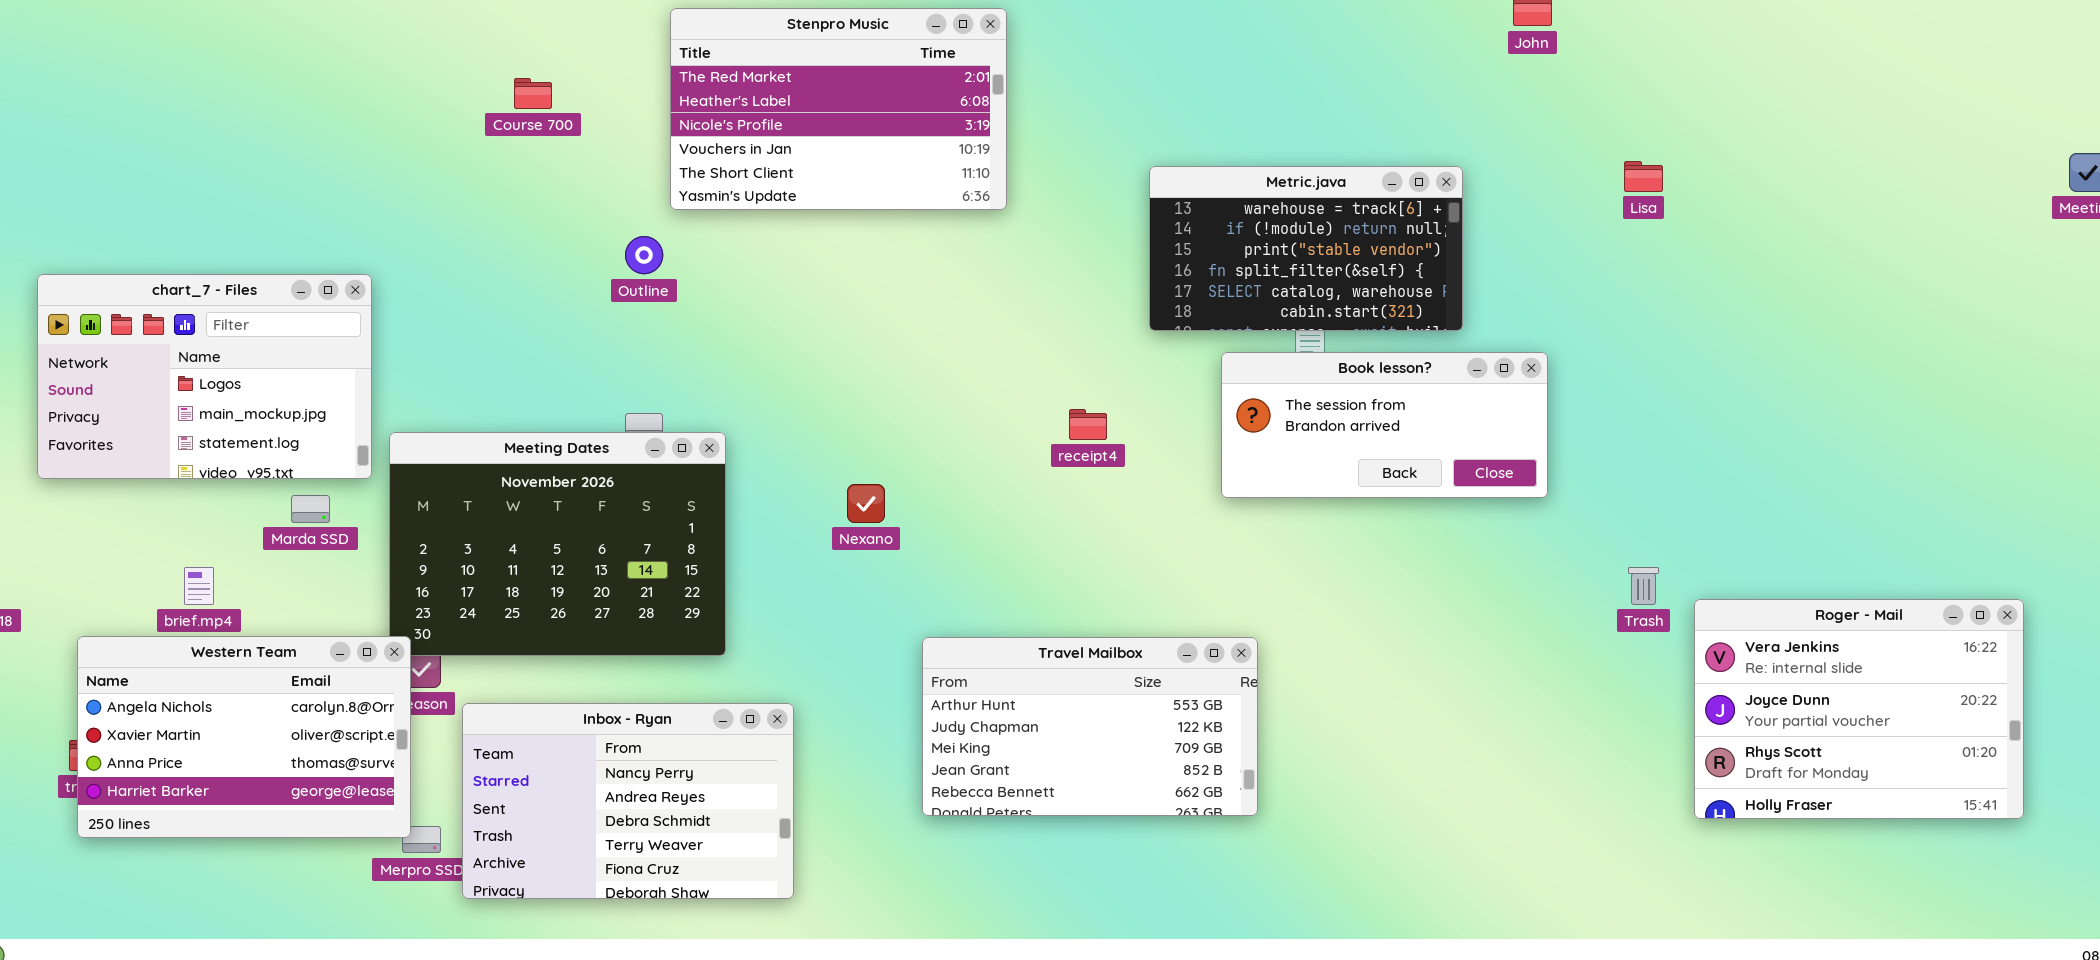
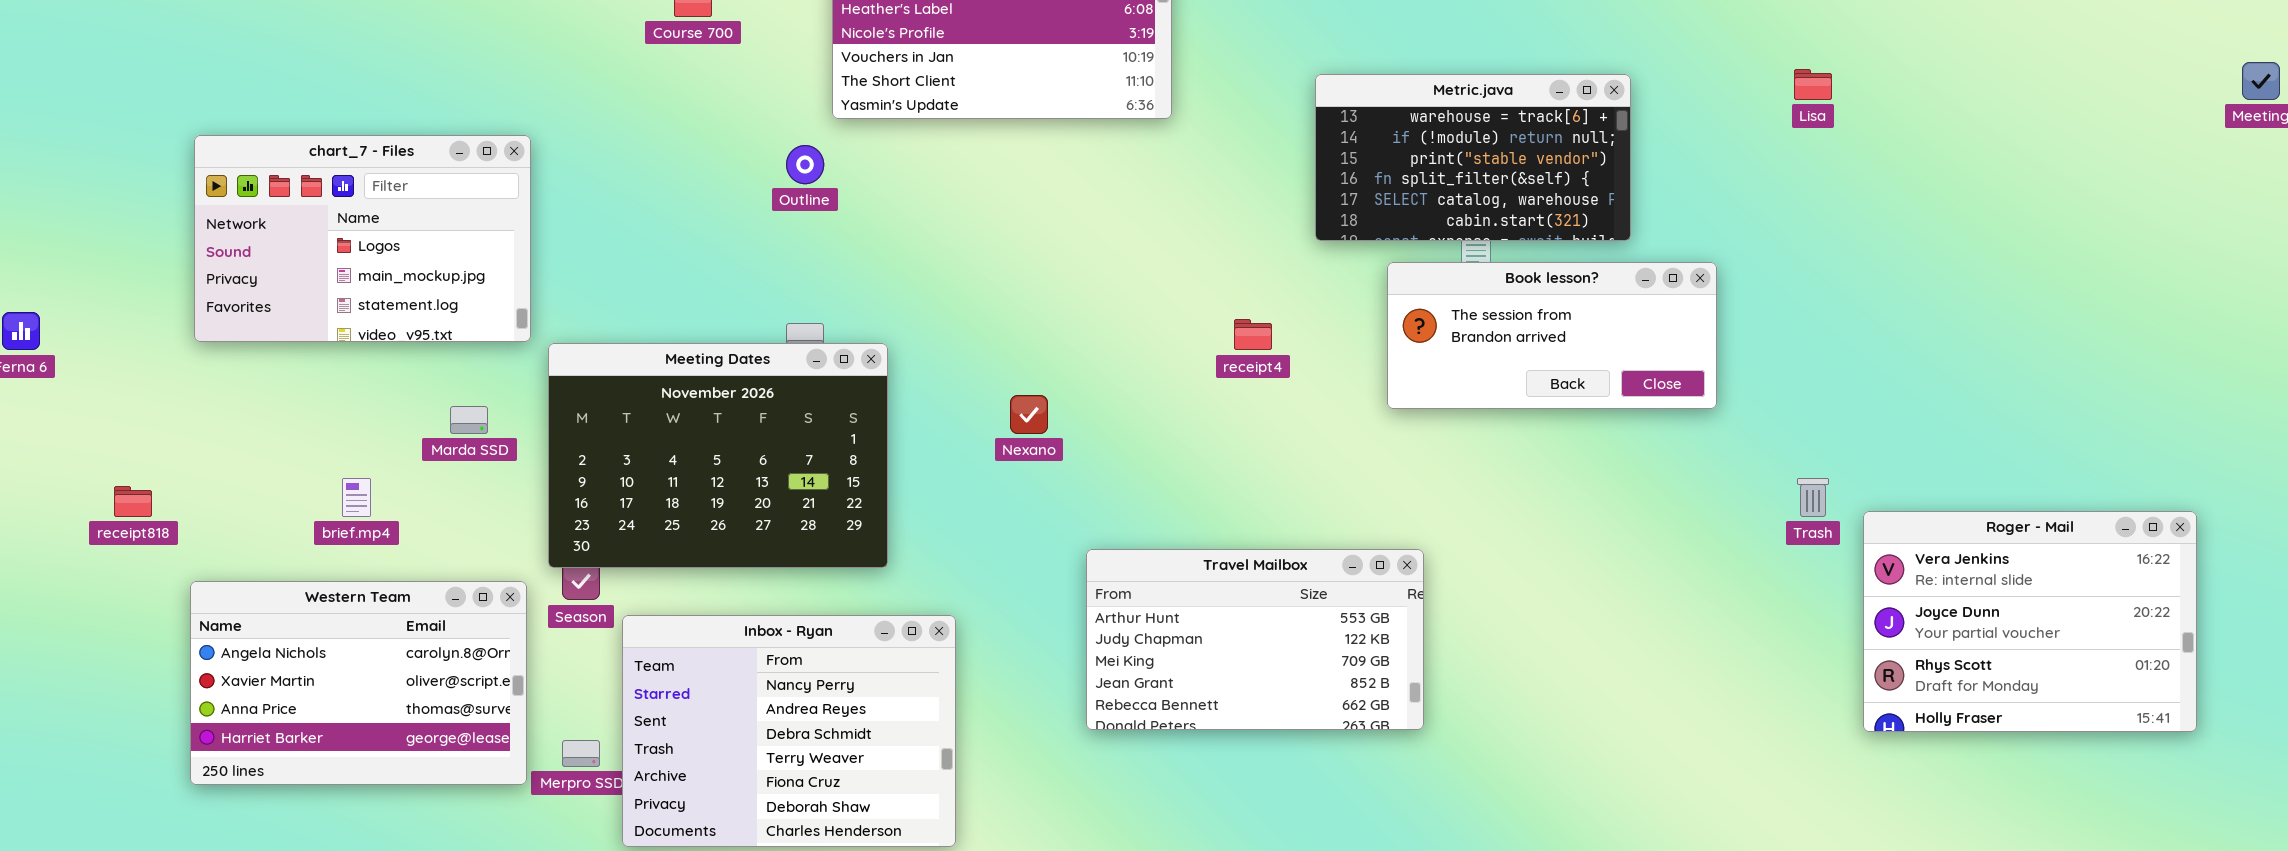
chart_7 - Files: [37,274,372,479] -> [194,135,531,342], moved
Western Team: [77,636,411,838] -> [190,581,527,785], moved
Inbox - Ryan: [462,703,794,899] -> [622,615,956,847], resized

